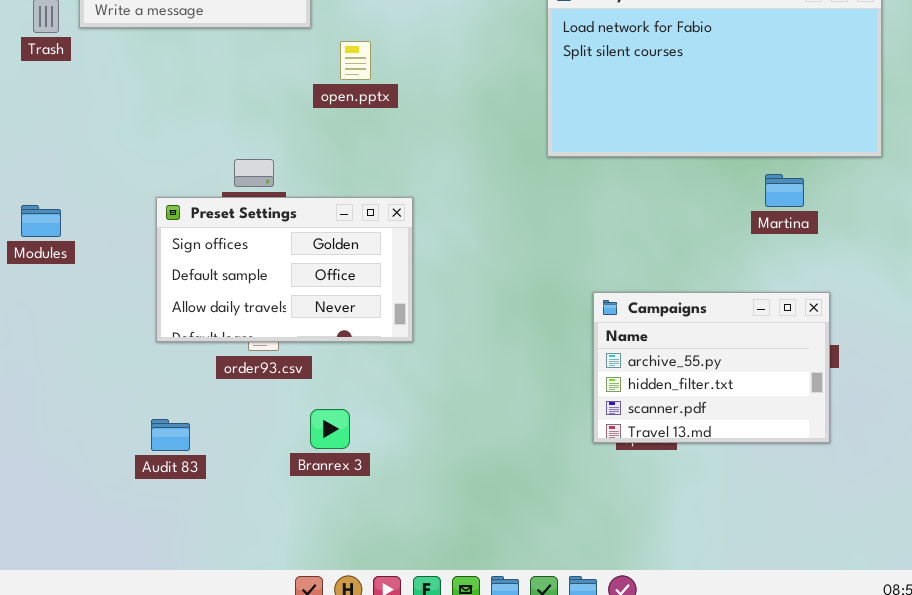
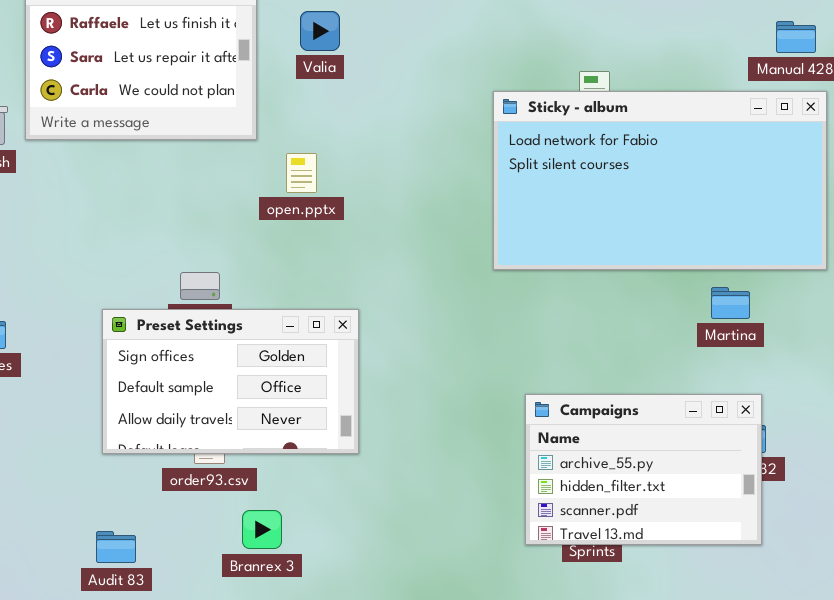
Campaigns: [593,292,830,443] -> [525,394,762,545], moved
Branrex 3: [310,409,350,449] -> [242,510,282,549], moved

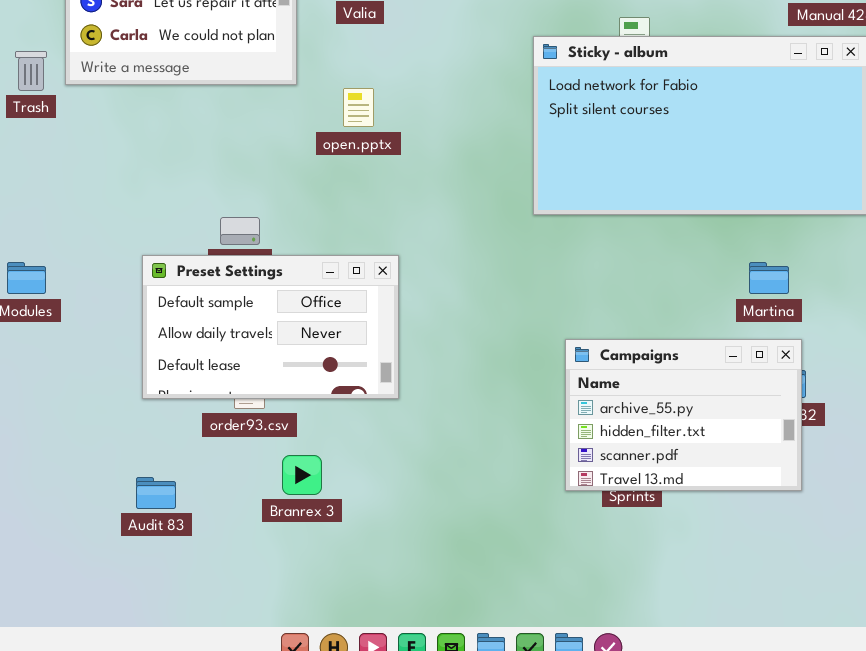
open.pptx: [286,153,317,193] -> [343,88,374,127], moved
Martina: [711,287,750,319] -> [749,262,789,294], moved
Preset Settings: [102,309,359,454] -> [142,255,399,399], scrolled down 1 row

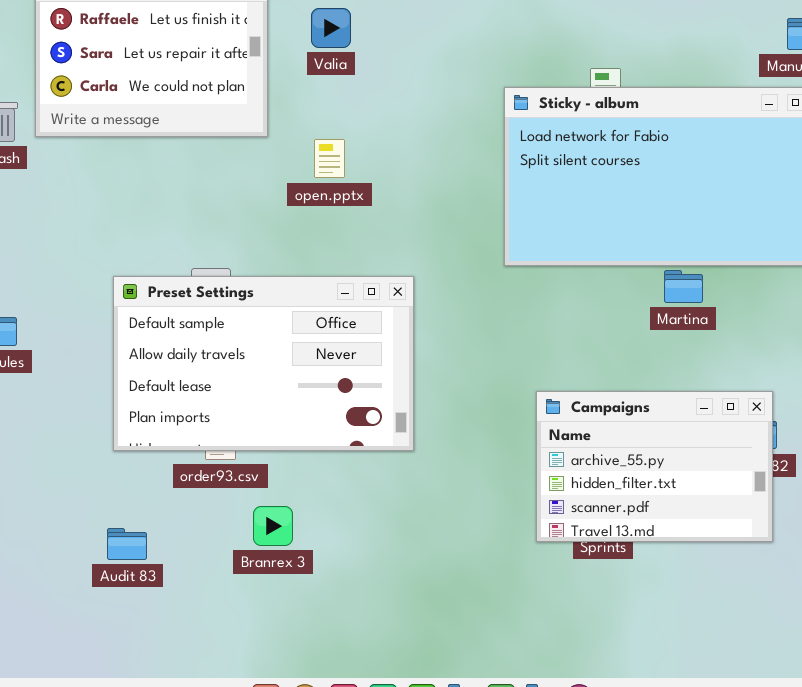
Preset Settings: [142,255,399,399] -> [113,276,414,451], resized
Martina: [749,262,789,294] -> [664,270,703,303], moved

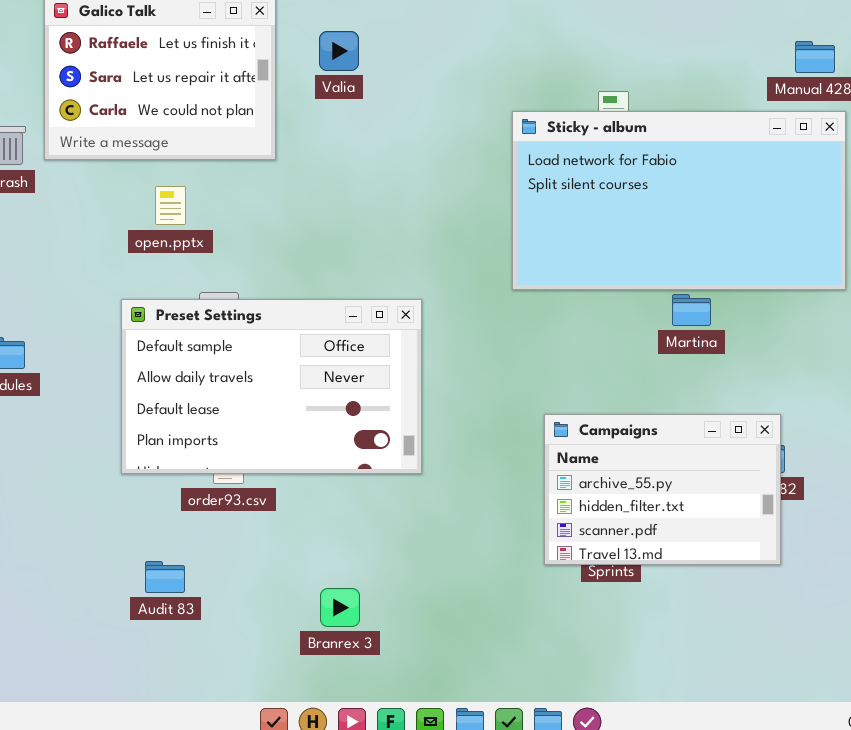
open.pptx: [314,139,345,178] -> [155,186,186,225], moved
Branrex 3: [253,506,293,546] -> [320,588,360,627], moved
Audit 83: [107,528,147,560] -> [145,561,185,593], moved

